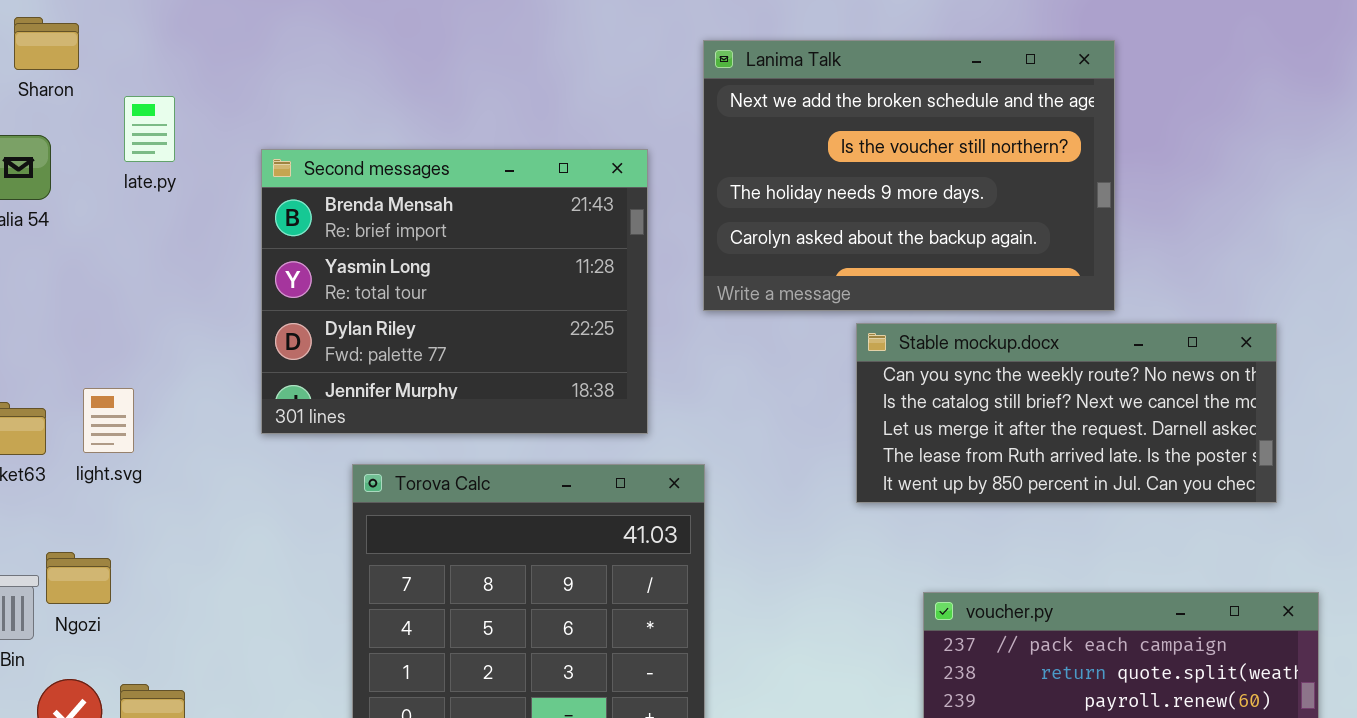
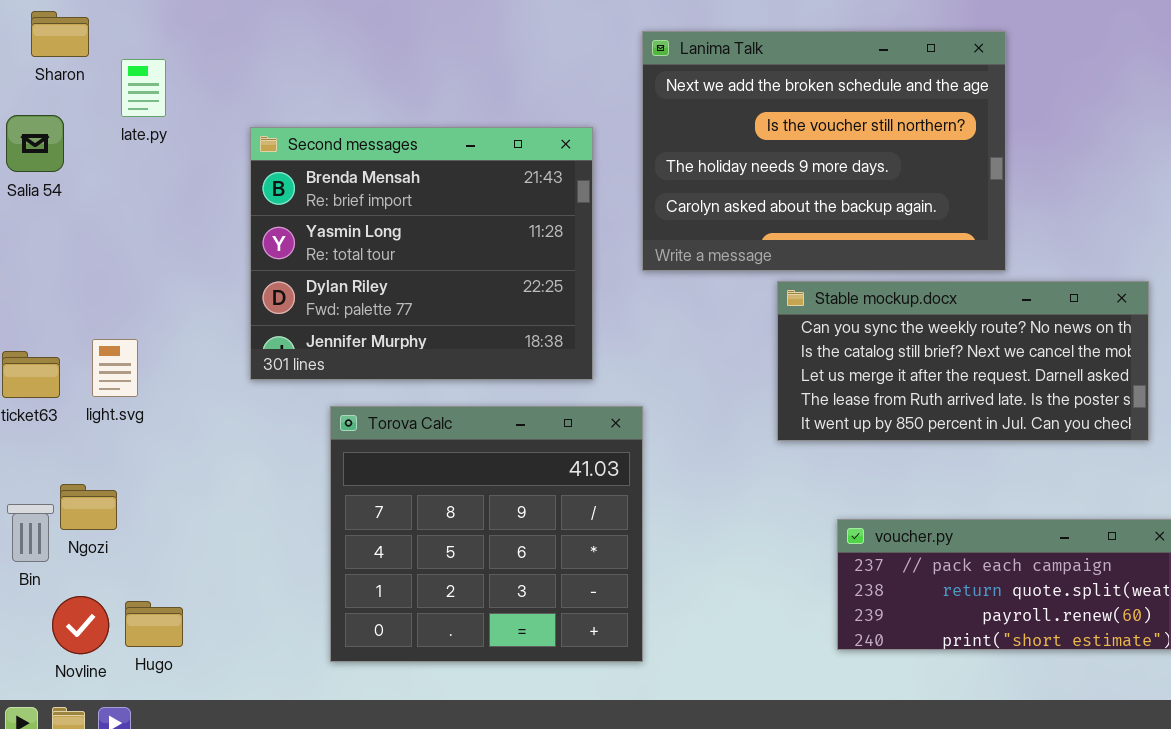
late.py: [124,96,175,162] -> [121,59,166,117], moved

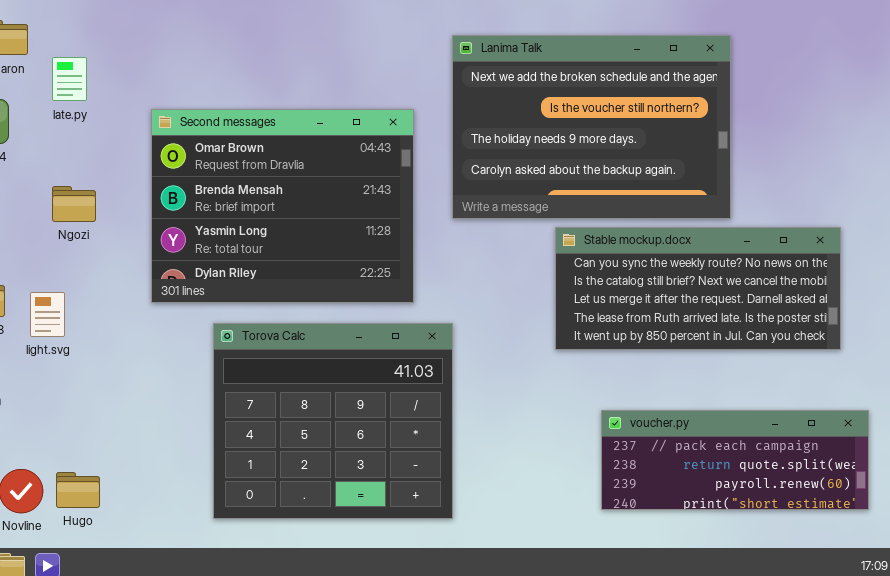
Second messages: [250,127,593,380] -> [151,109,414,303], scrolled up 1 row
light.svg: [92,339,138,397] -> [30,292,65,337], moved
Ngozi: [60,484,117,530] -> [52,186,96,222], moved

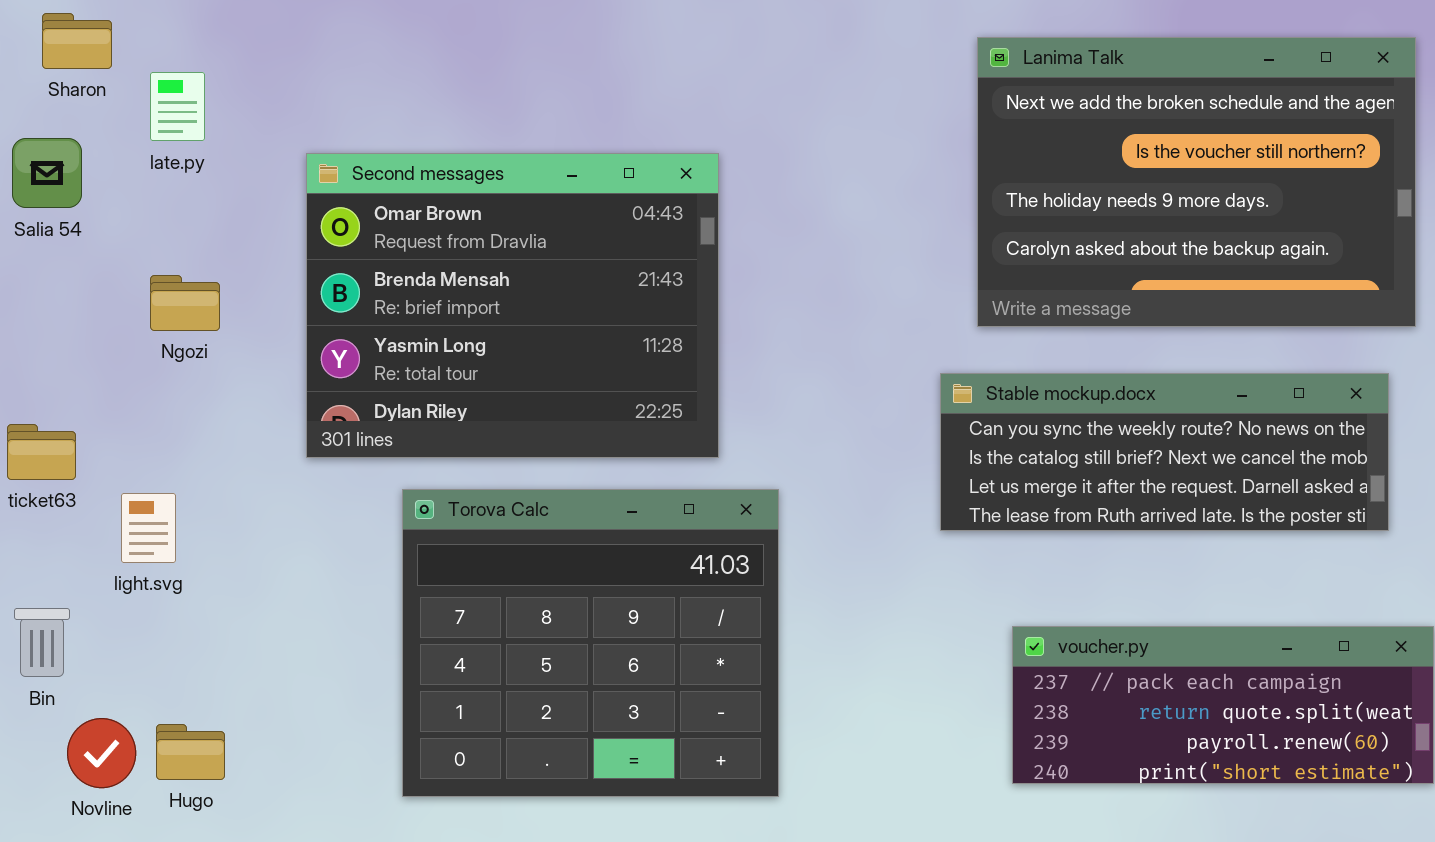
Lanima Talk: [452,35,731,219] -> [977,37,1416,327], moved
Stable mockup.docx: [555,227,841,350] -> [940,373,1389,531], resized
light.svg: [30,292,65,337] -> [121,493,176,563], moved

